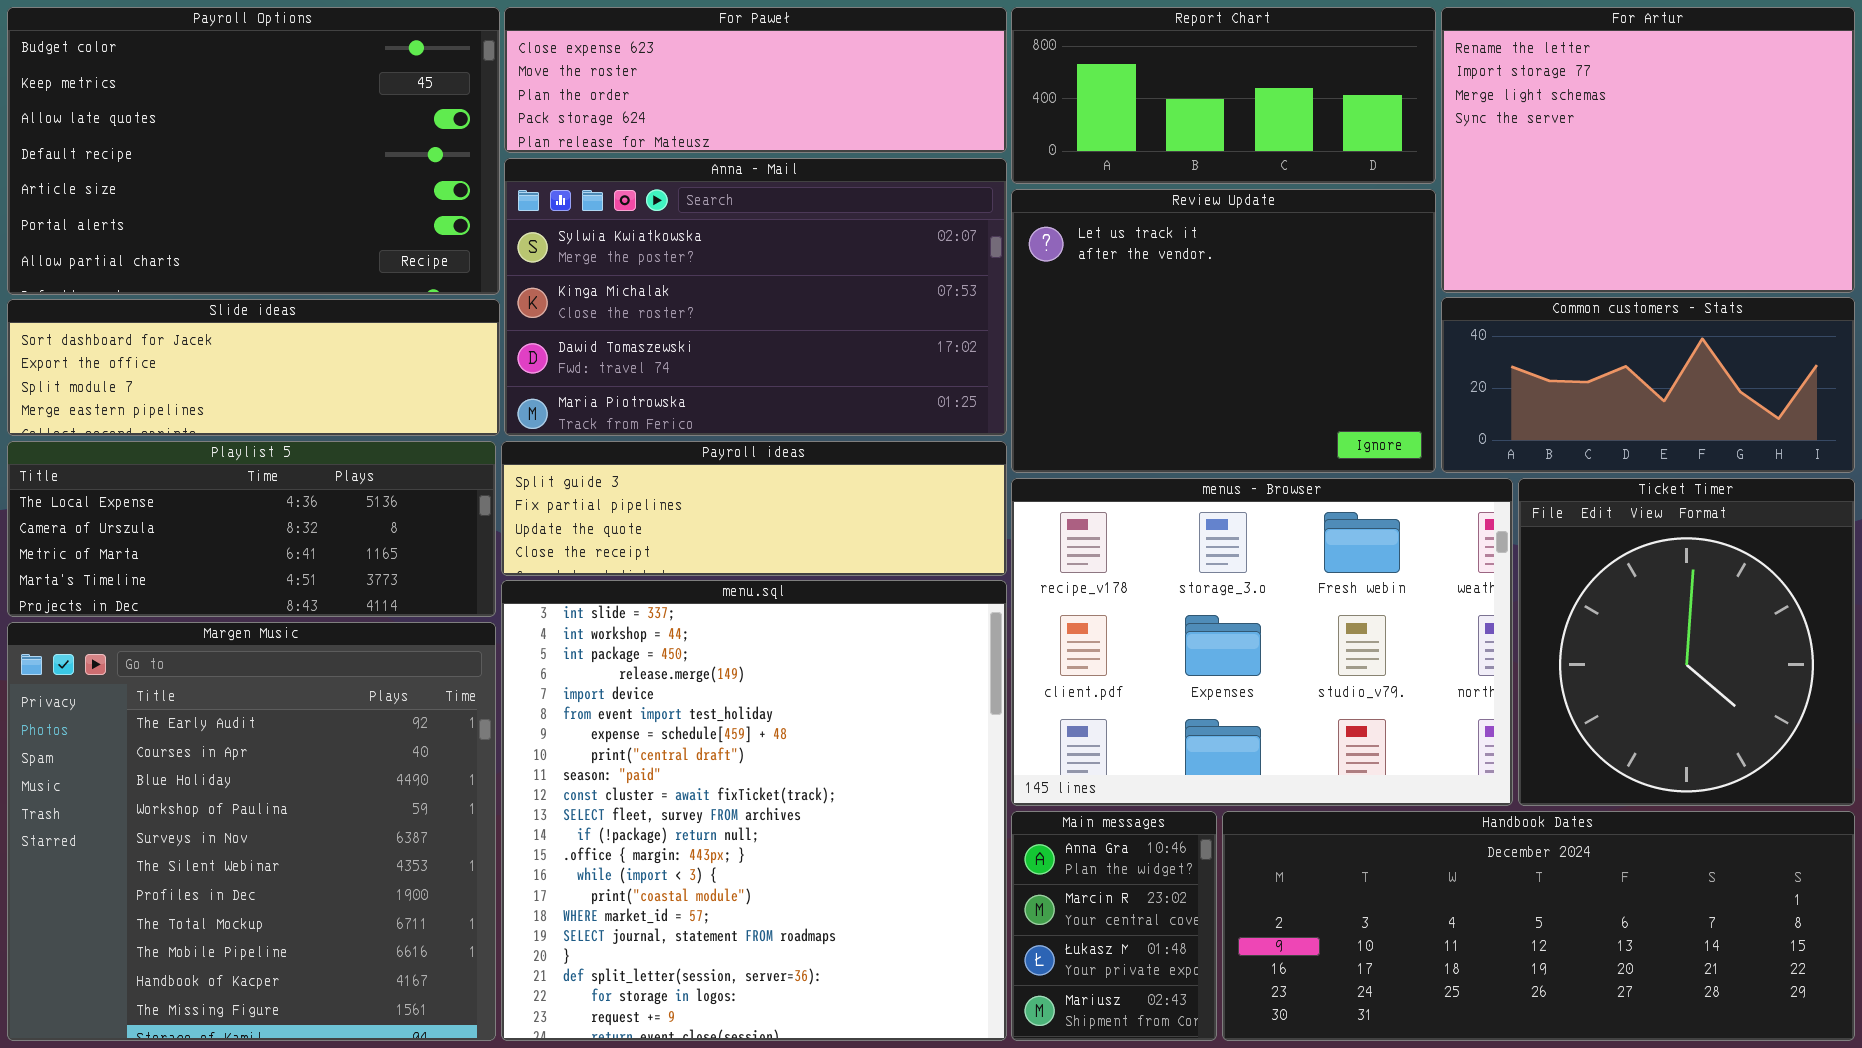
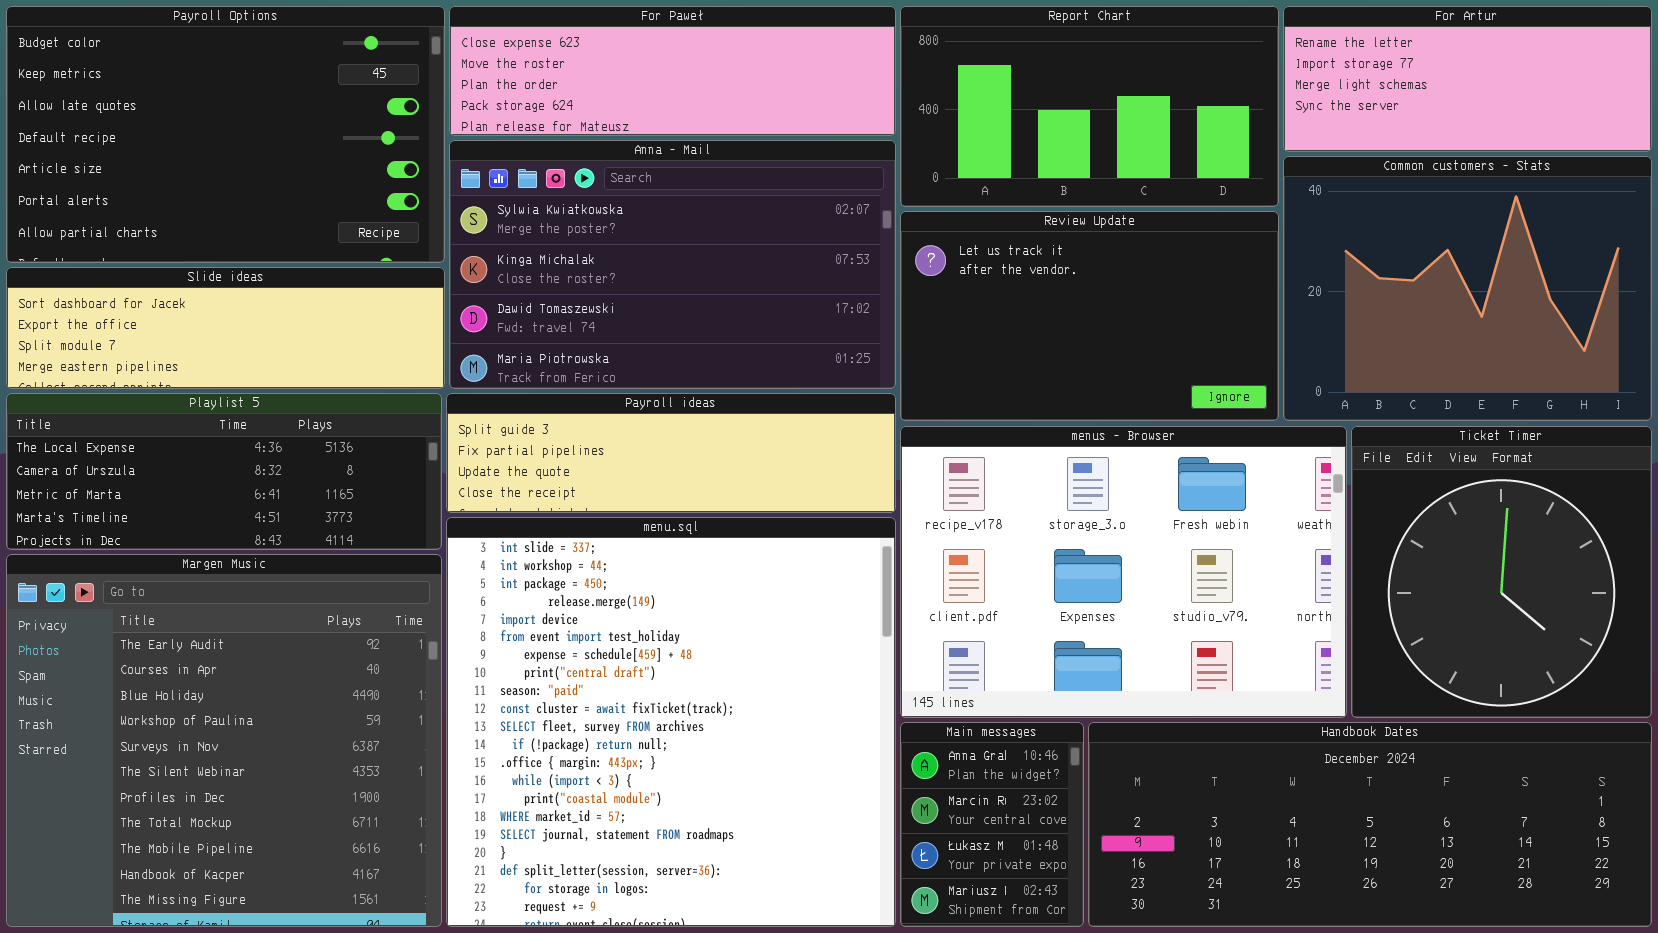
Report Chart: [1011,7,1436,184] -> [900,6,1279,207], resized
For Artur: [1441,7,1855,293] -> [1283,6,1652,152], resized
Review Update: [1011,189,1436,473] -> [900,211,1279,421], resized
Common customers - Stats: [1441,297,1855,473] -> [1283,156,1652,421], resized

